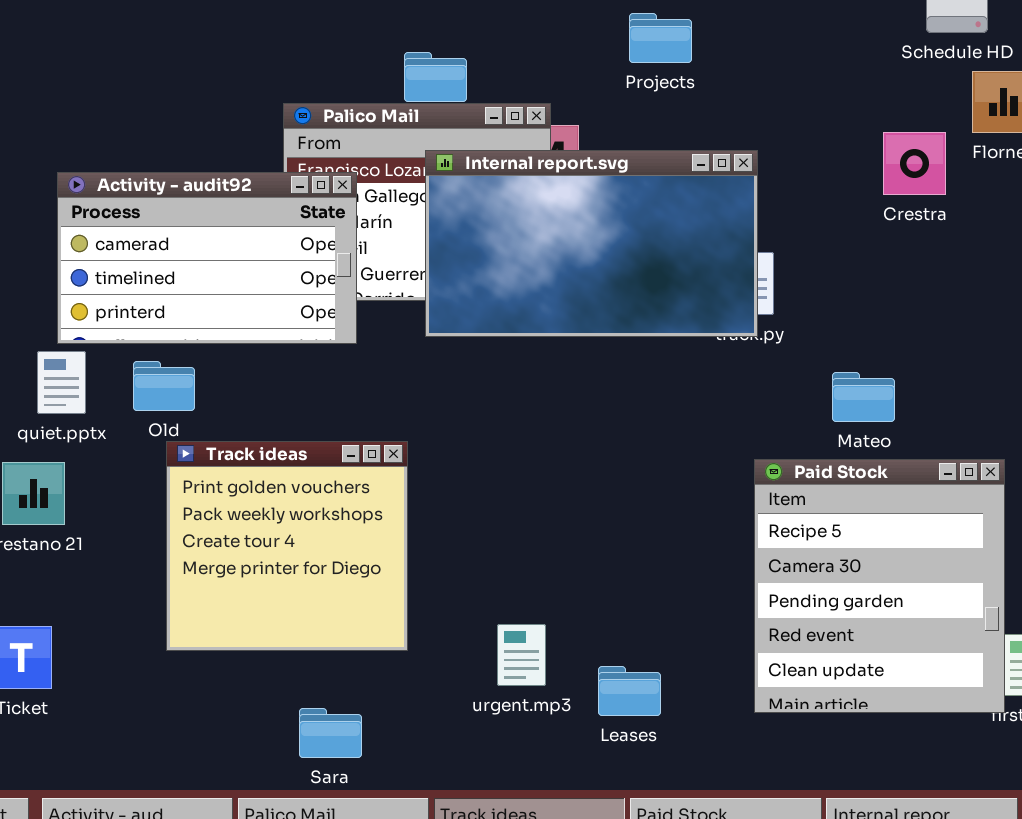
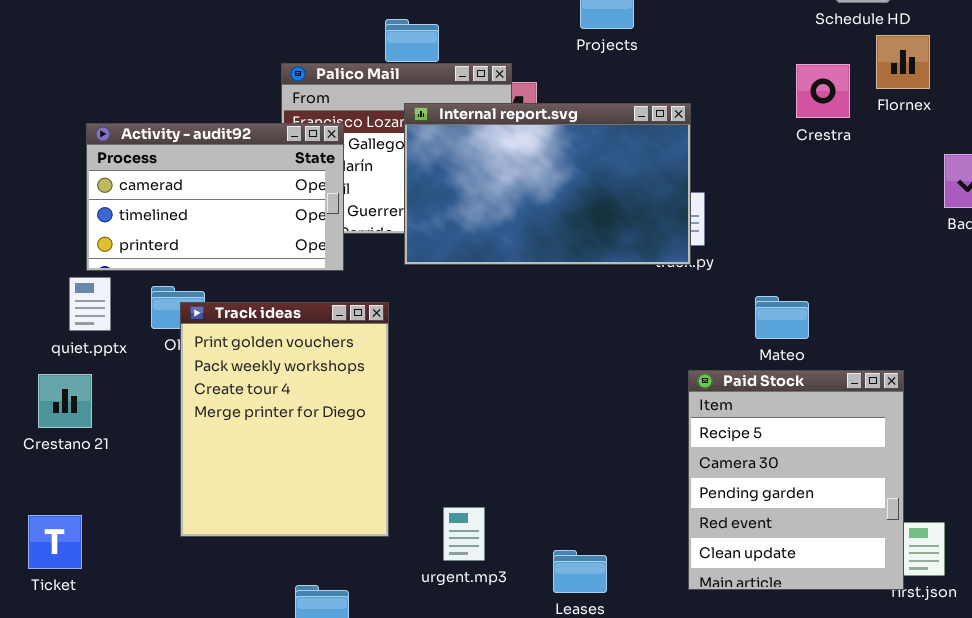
Crestra: [883,132,946,195] -> [796,64,850,118], moved
Track ideas: [166,441,408,651] -> [180,302,389,537], resized
urgent.mp3: [497,624,546,686] -> [443,507,485,561], moved

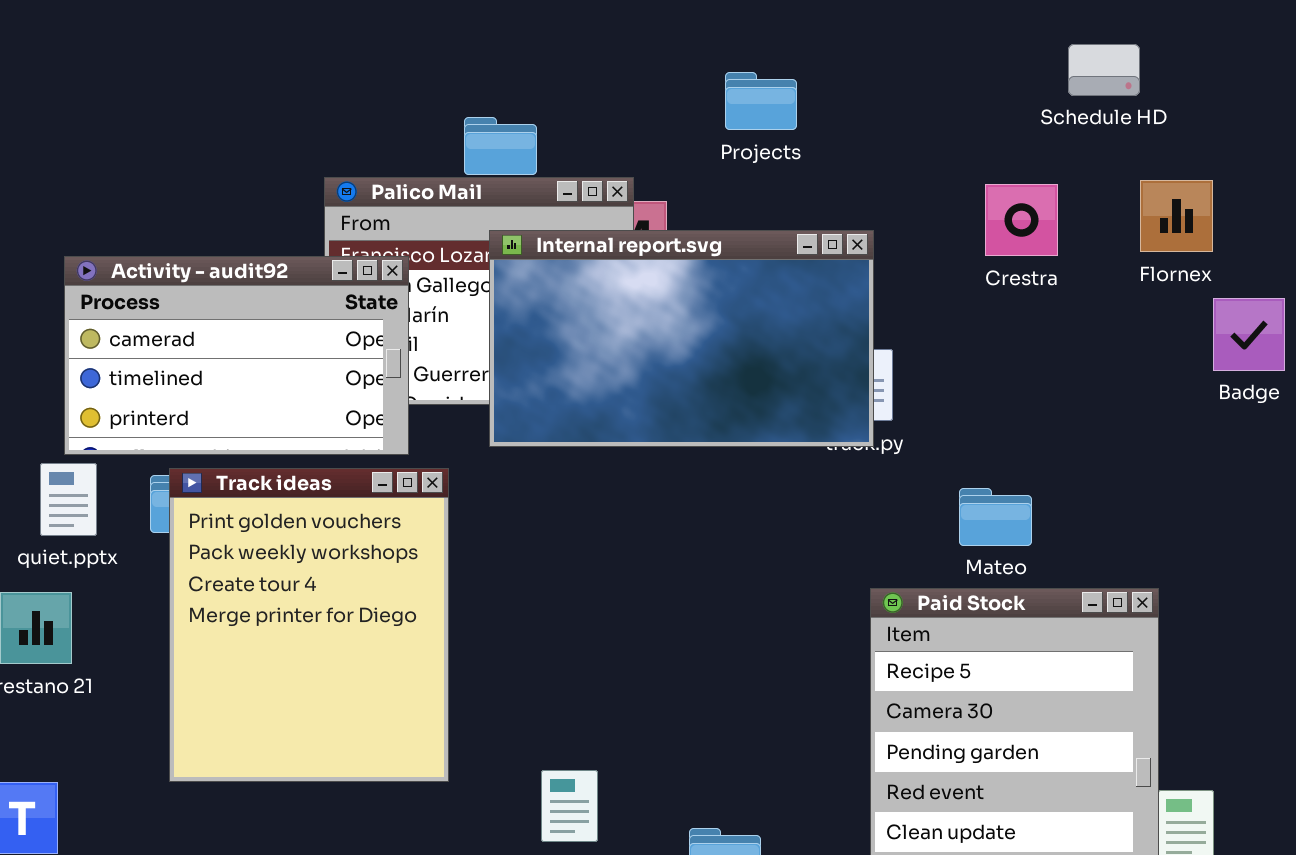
Flornex: [876,35,930,89] -> [1140,180,1213,252], moved
Crestra: [796,64,850,118] -> [985,184,1058,256], moved
Track ideas: [180,302,389,537] -> [169,468,449,782], moved

